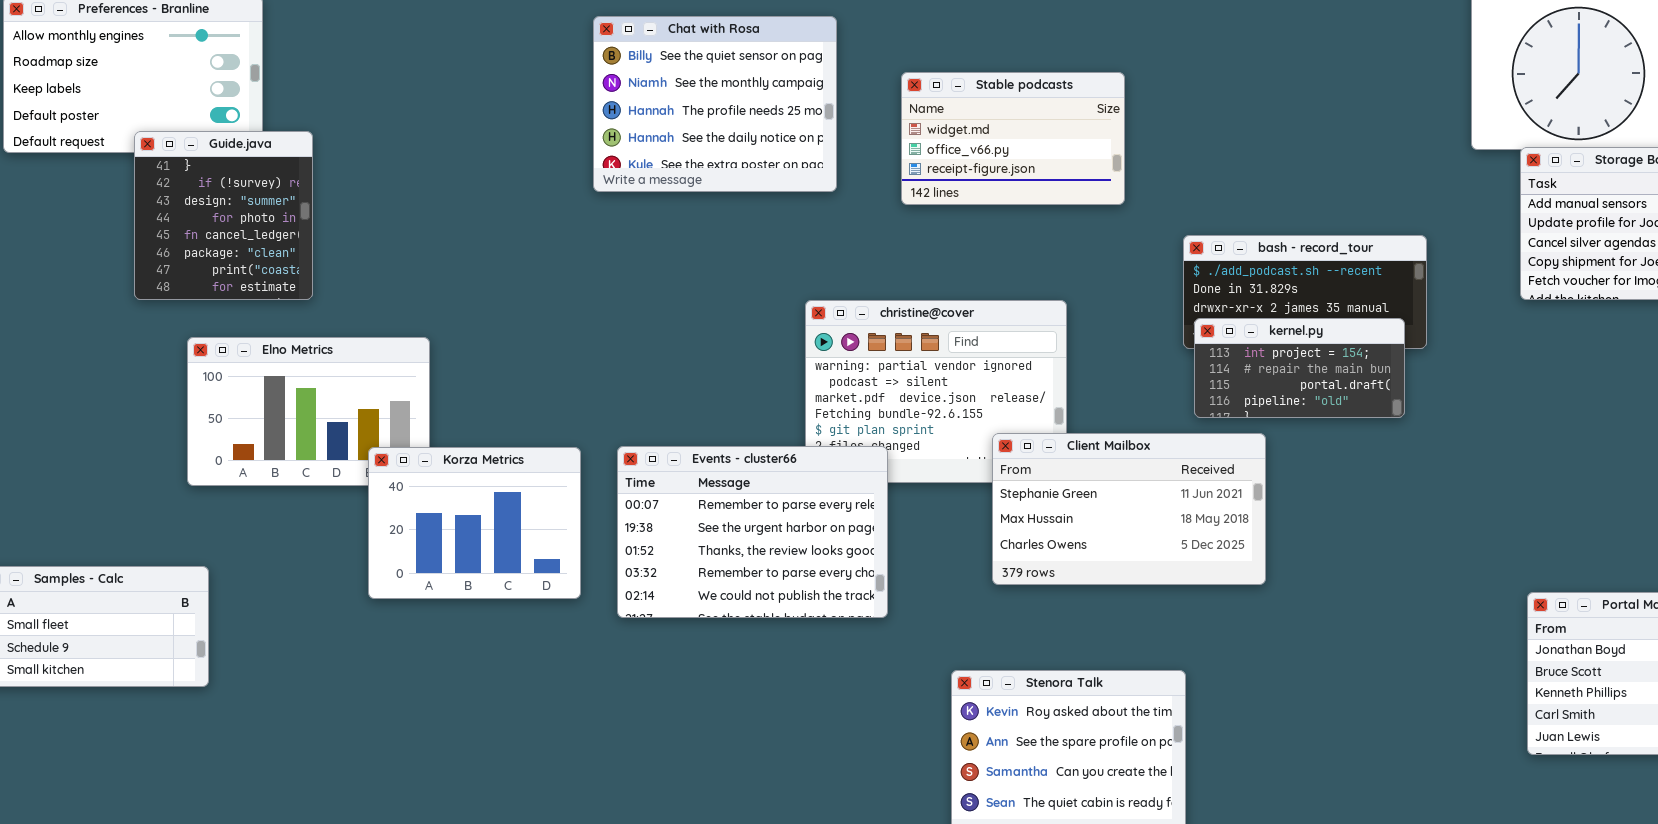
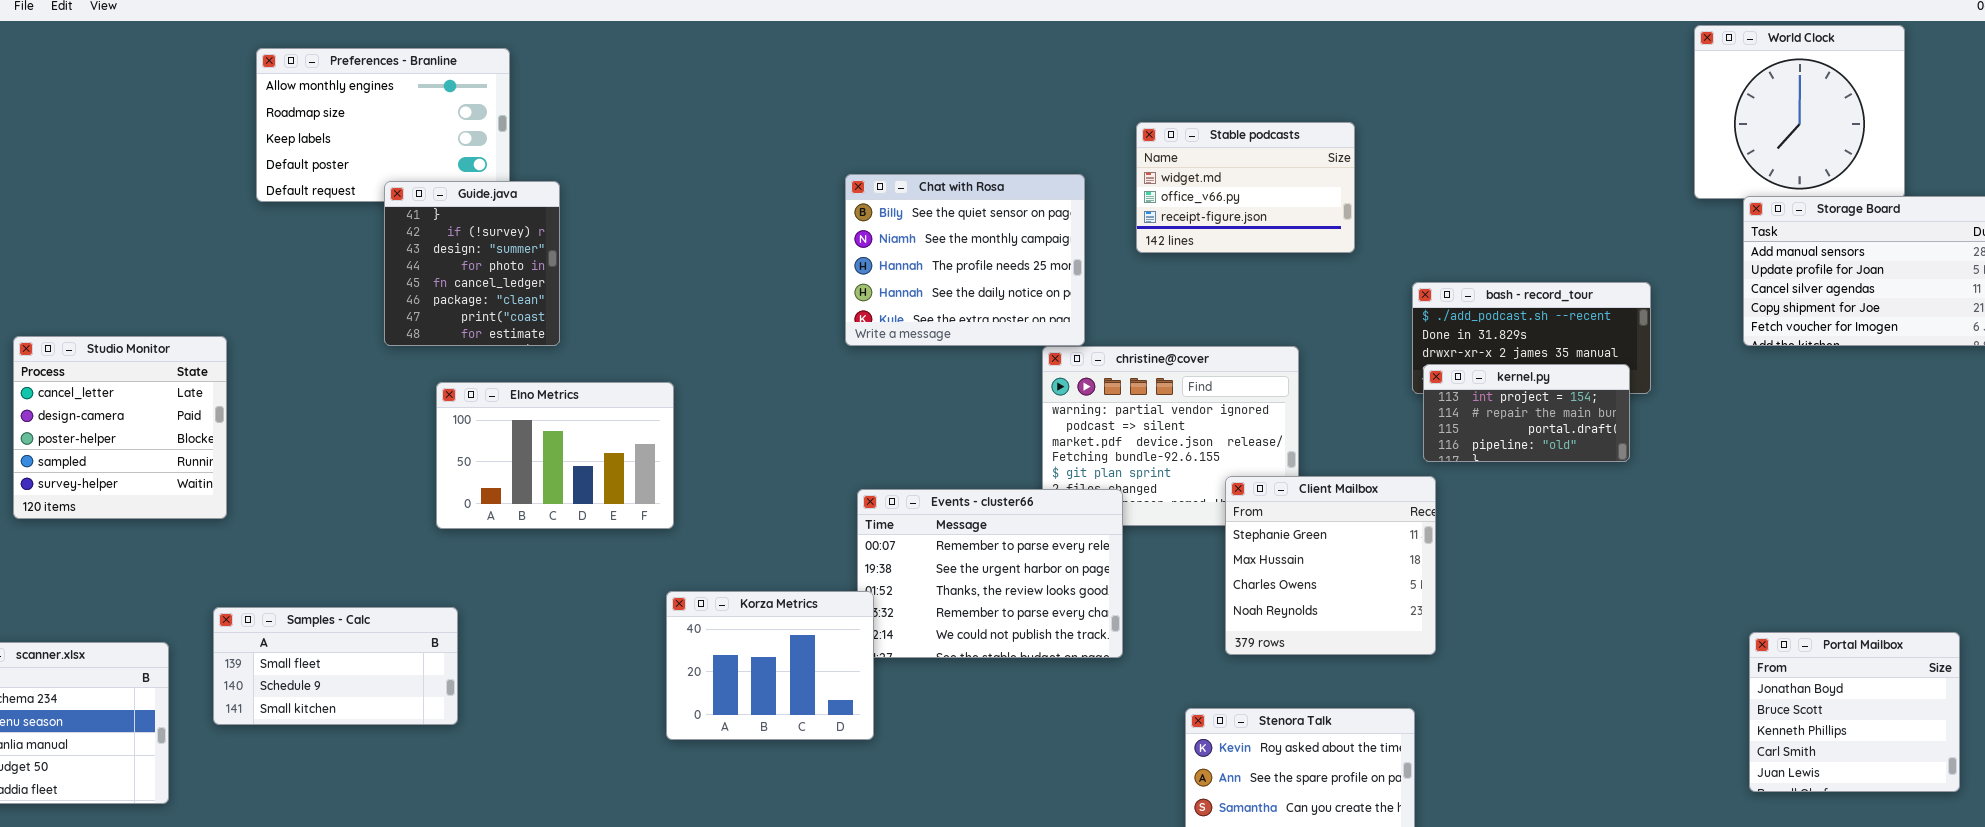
Chat with Rosa: [593,16,837,192] -> [845,174,1085,346], moved
Client Mailbox: [992,433,1266,585] -> [1225,476,1436,655], resized
Korza Metrics: [368,447,581,599] -> [666,591,874,740], moved

